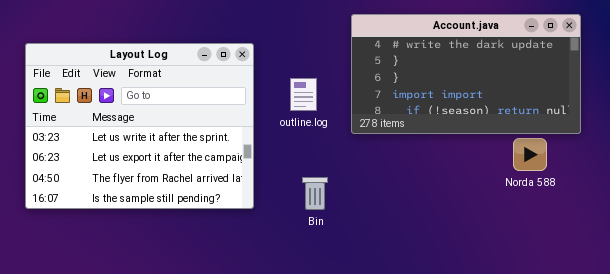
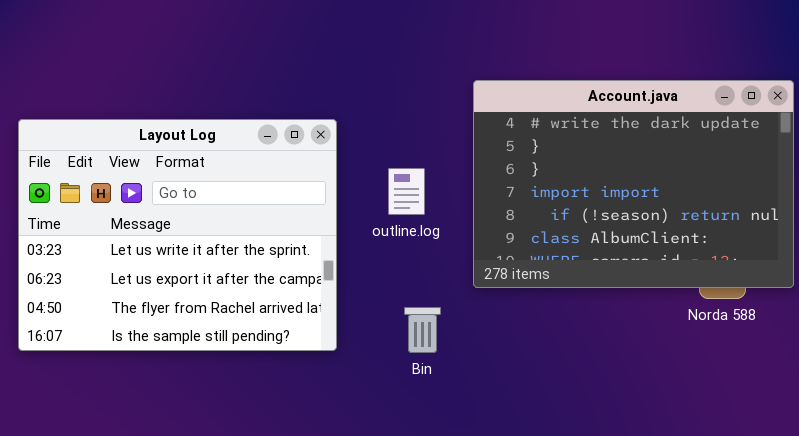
Account.java: [351,14,581,134] -> [473,80,794,288], resized

